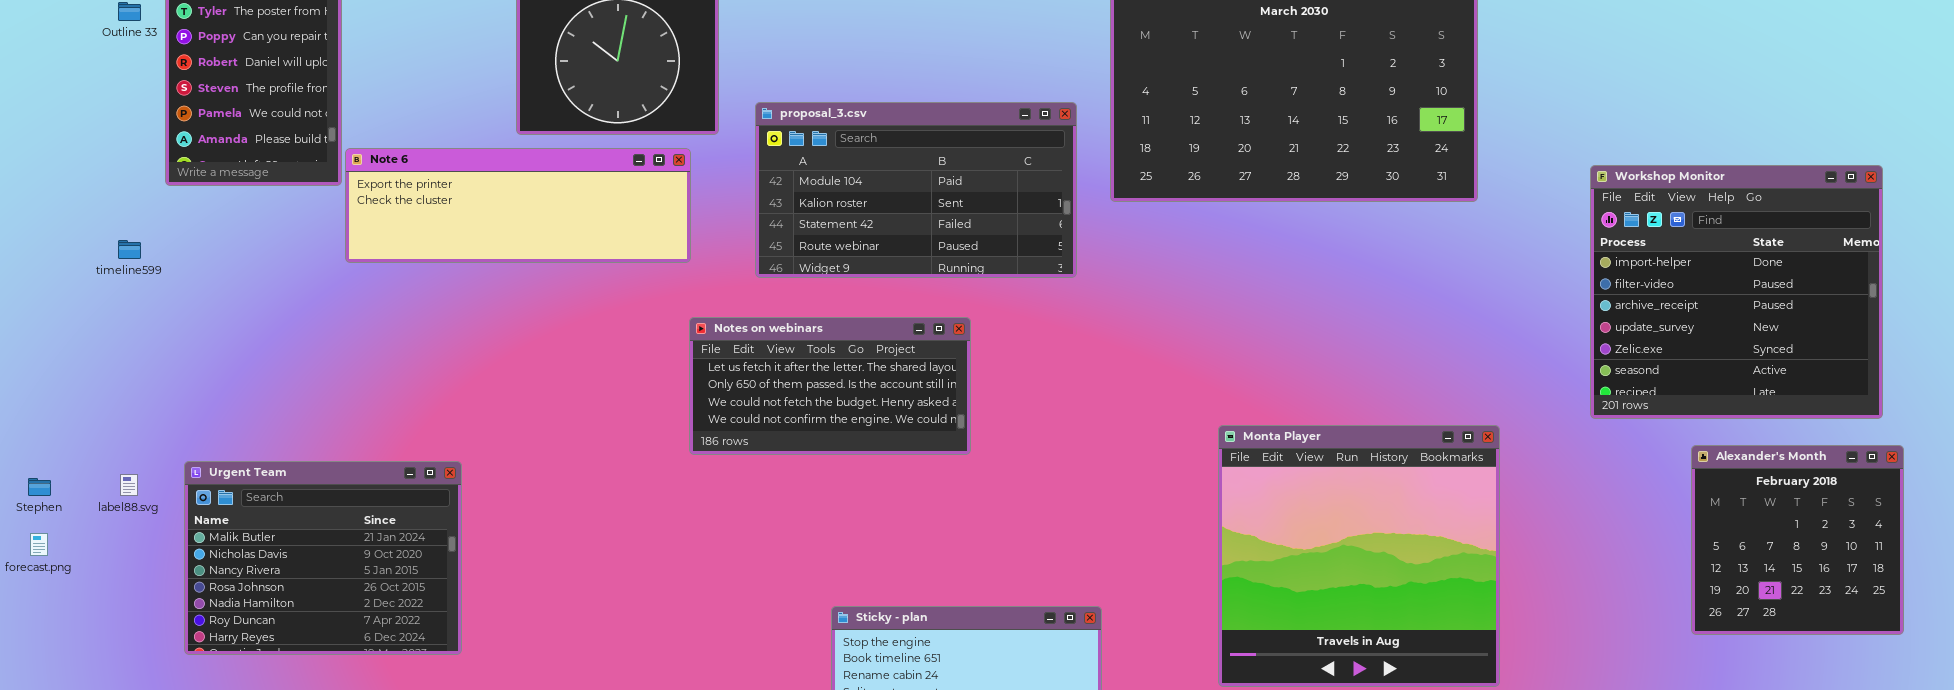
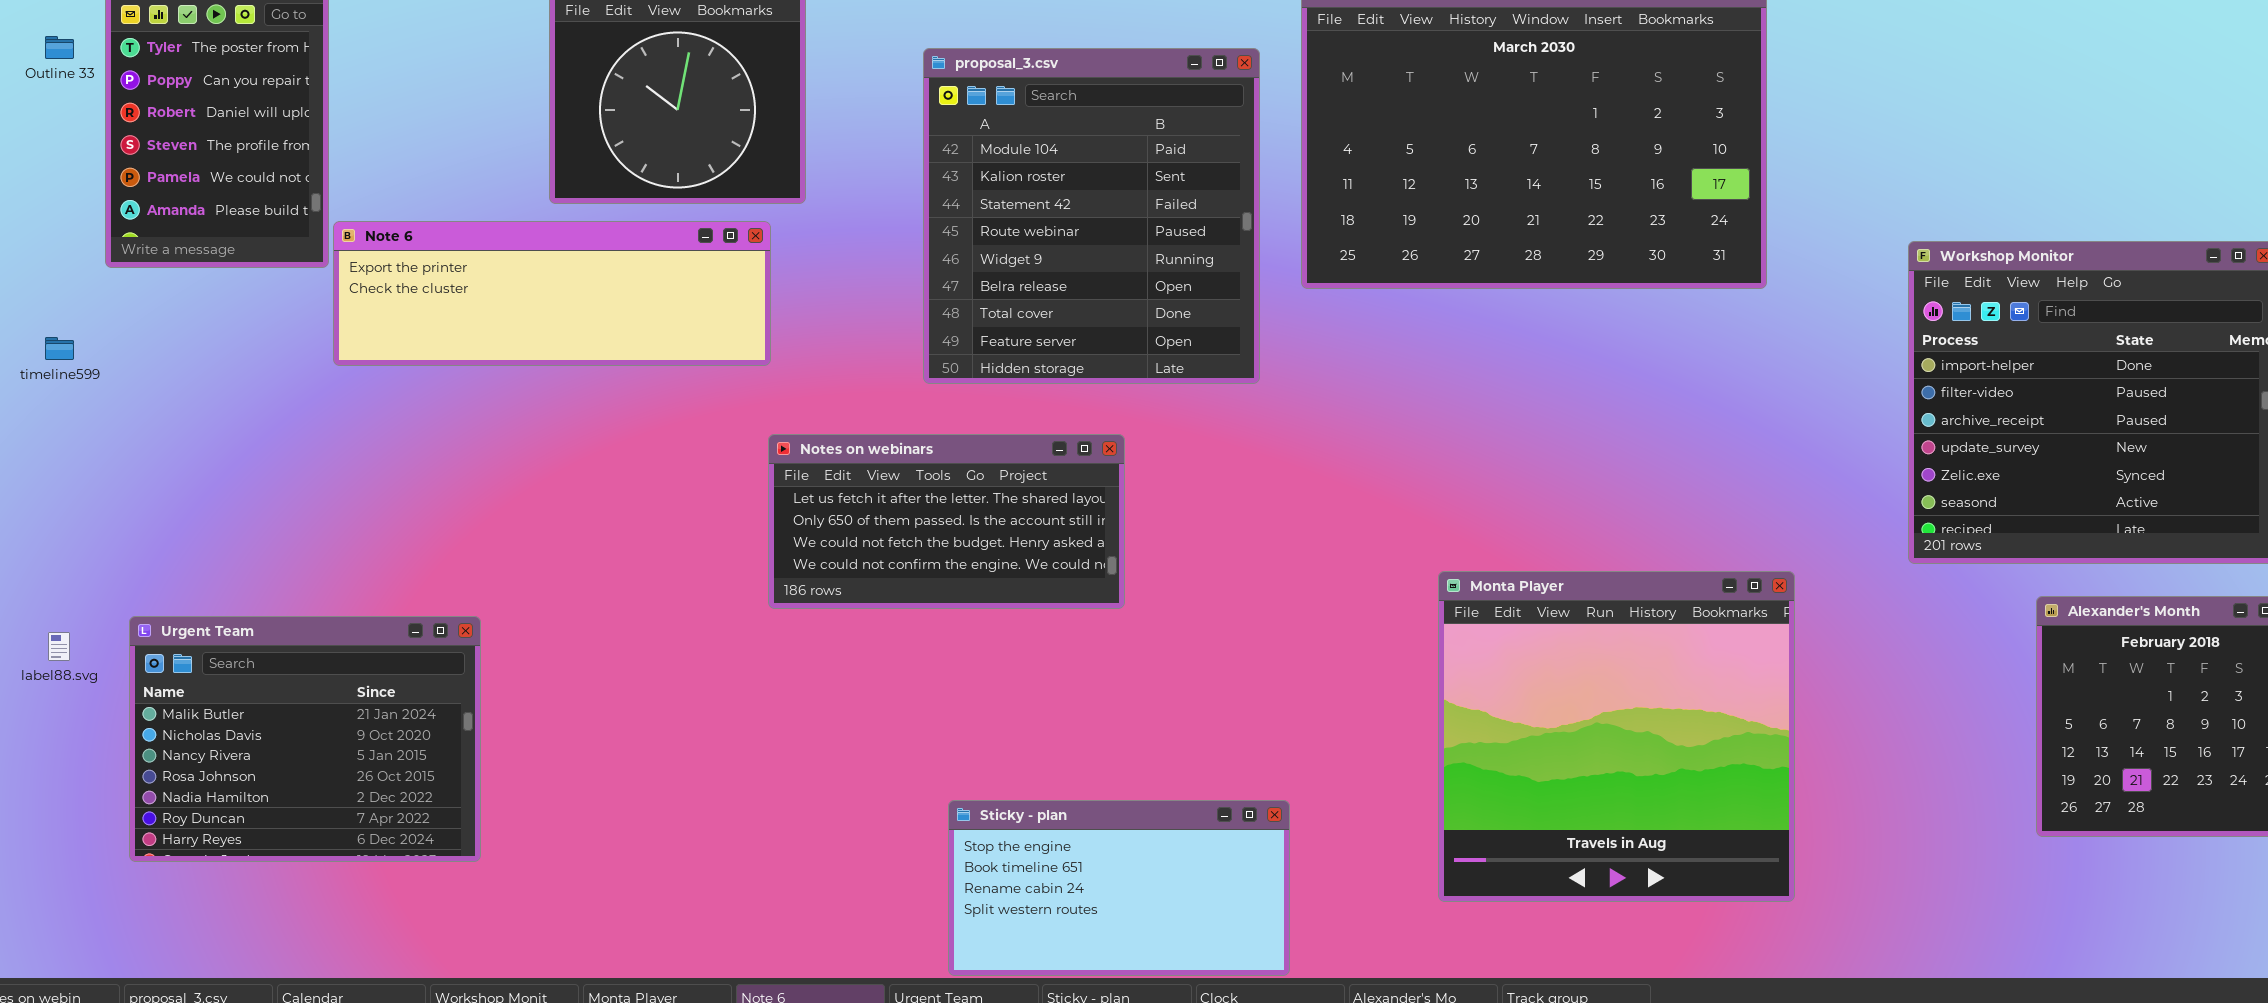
proposal_3.csv: [755,102,1077,278] -> [923,48,1260,384], resized

